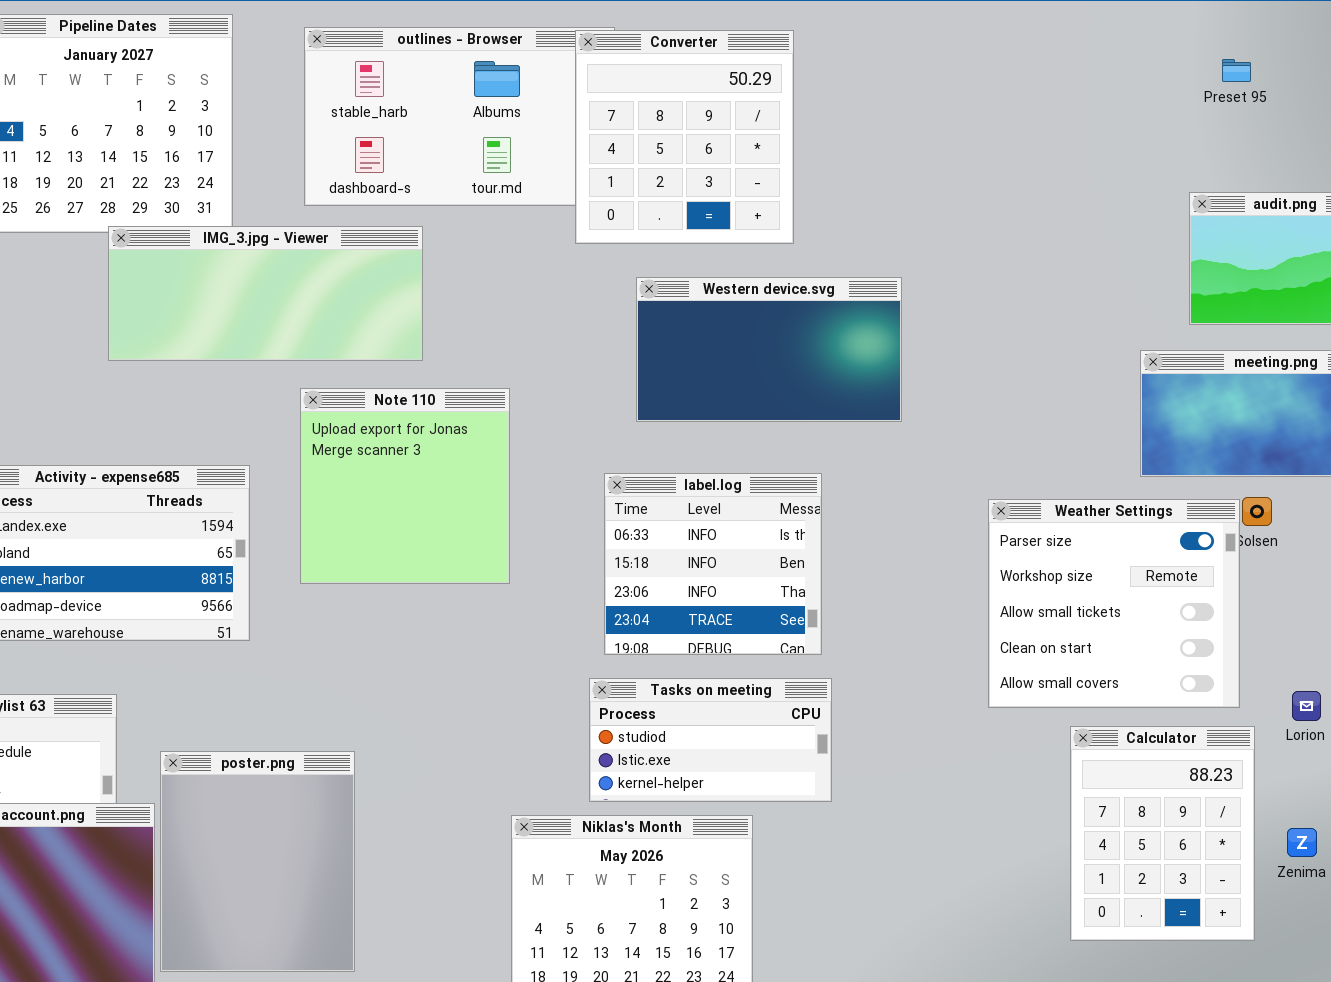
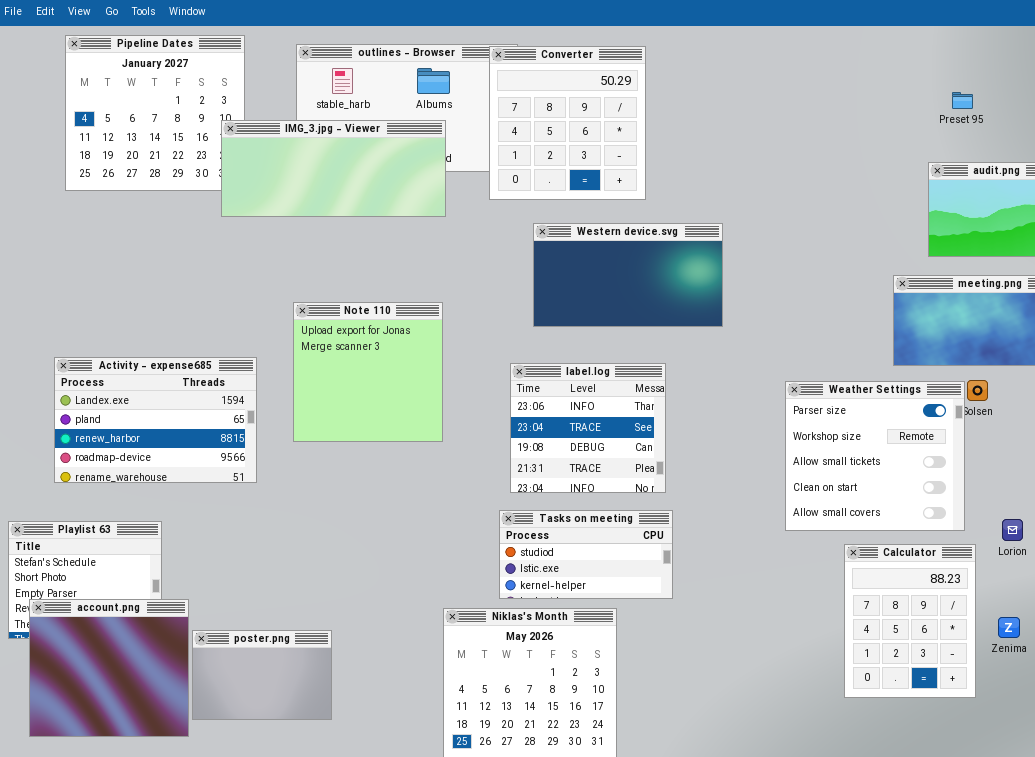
Preset 95: [1222,59,1251,82] -> [952,92,973,109], moved
IMG_3.jpg - Viewer: [108,226,423,361] -> [221,120,446,217], moved
label.log: [604,473,822,655] -> [510,363,666,493], scrolled down 2 rows
poster.png: [160,751,355,972] -> [192,630,332,720], resized

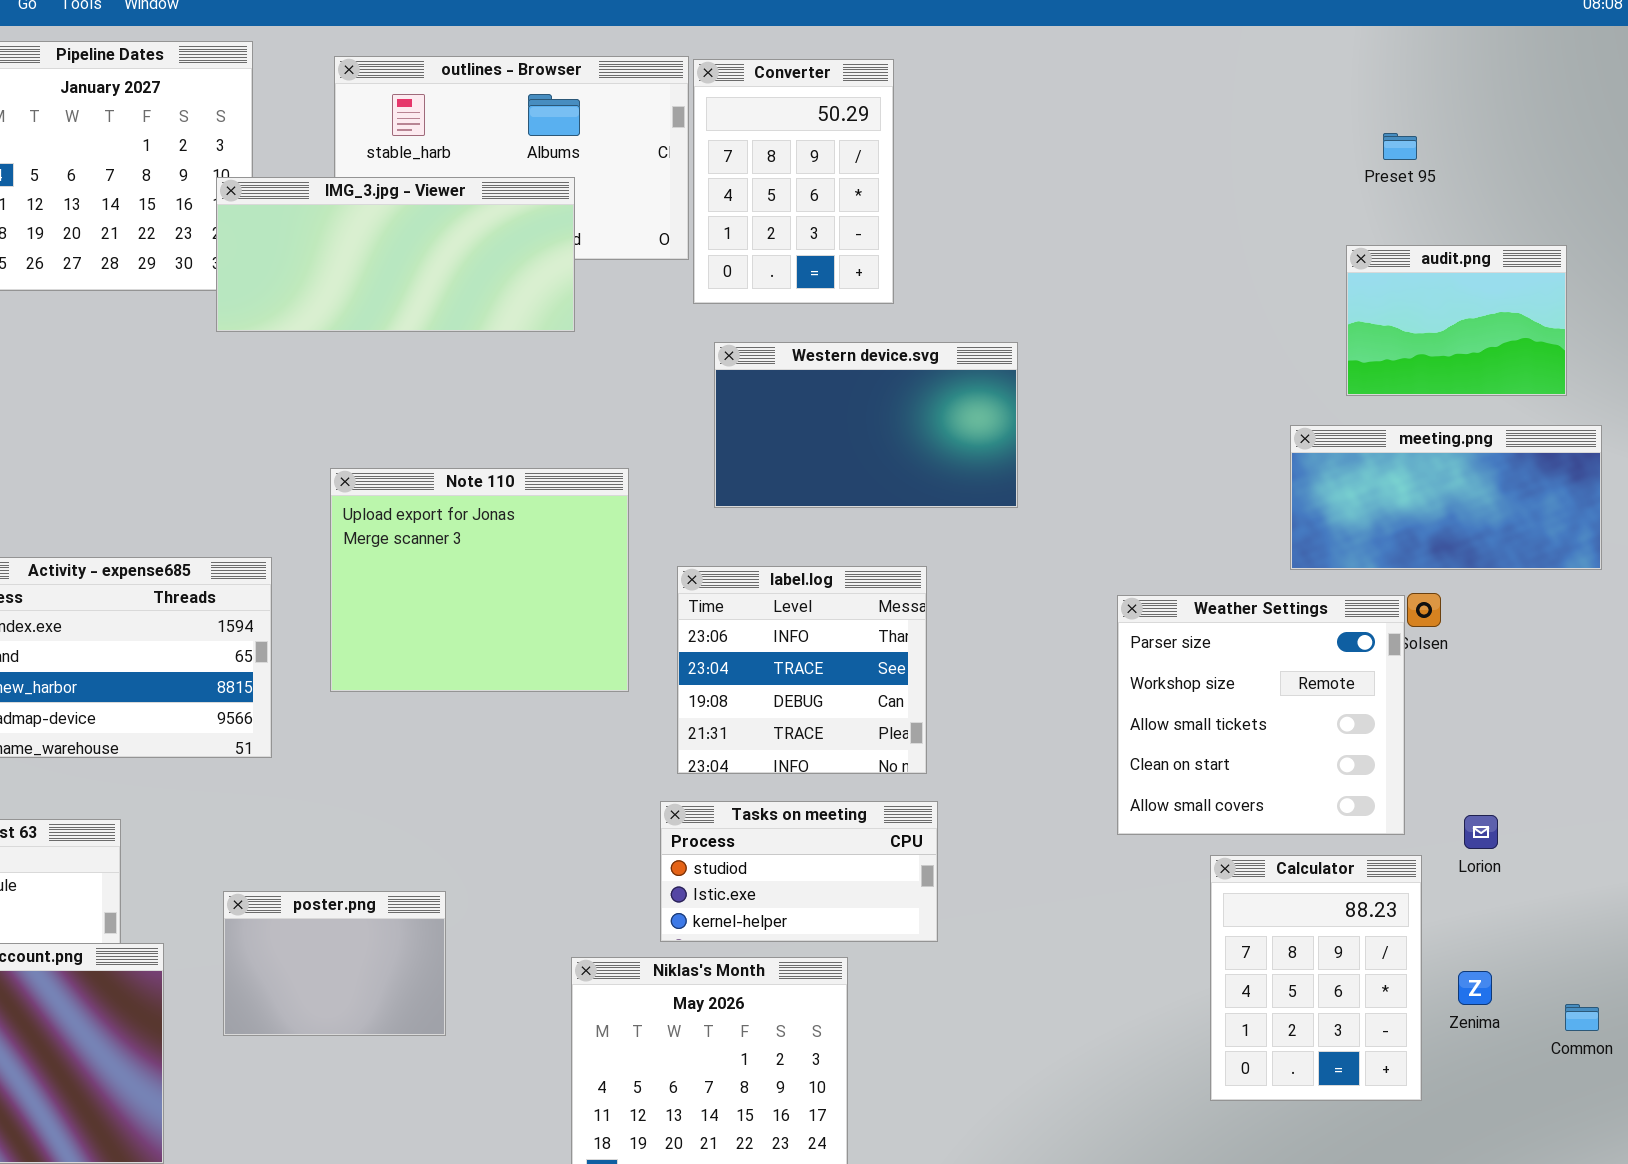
Converter: [489,46,646,200] -> [693,59,894,304], resized
Note 110: [293,302,443,442] -> [330,468,629,692], resized
poster.png: [192,630,332,720] -> [223,891,446,1036], moved

